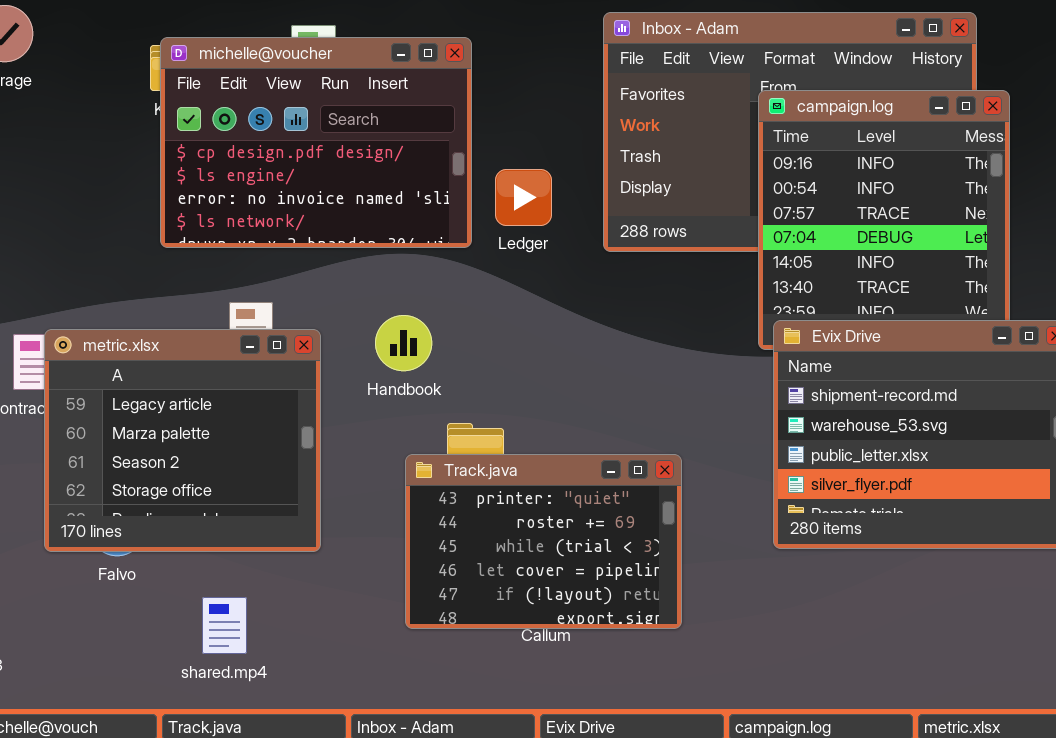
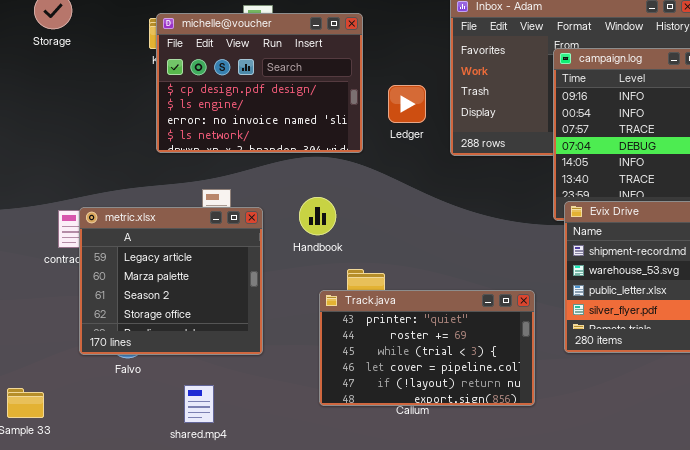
Ledger: [495,169,552,226] -> [388,85,426,123], moved
Track.java: [405,454,682,629] -> [319,290,535,406], resized

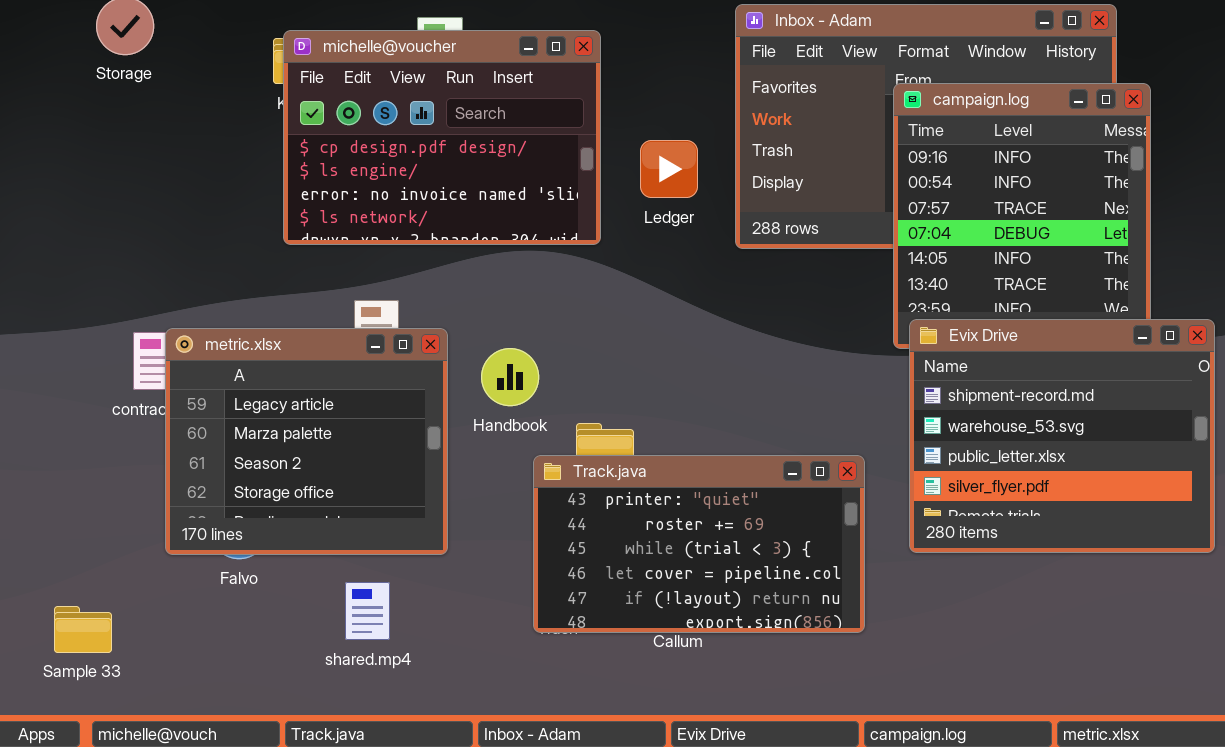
Handbook: [299,197,336,235] -> [481,348,539,406], moved
shared.mp4: [184,385,214,423] -> [345,582,390,640], moved

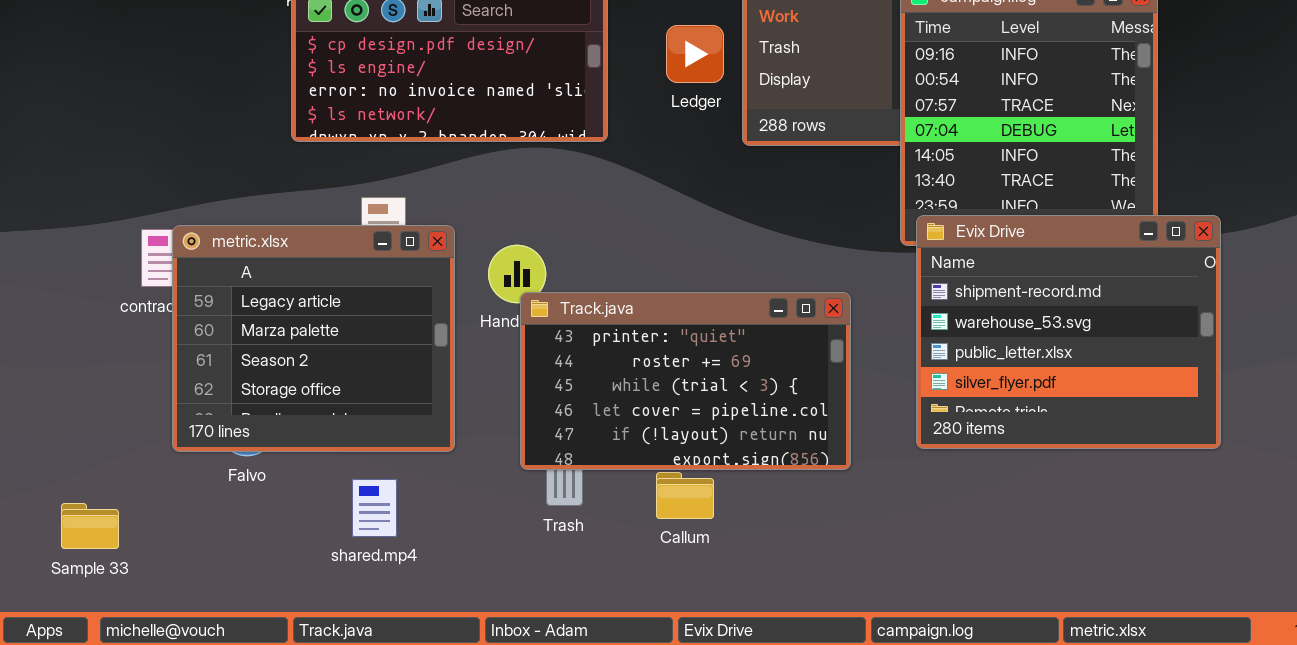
Ledger: [640,140,698,198] -> [666,25,724,83], moved
Track.java: [533,455,865,633] -> [520,292,851,470], moved

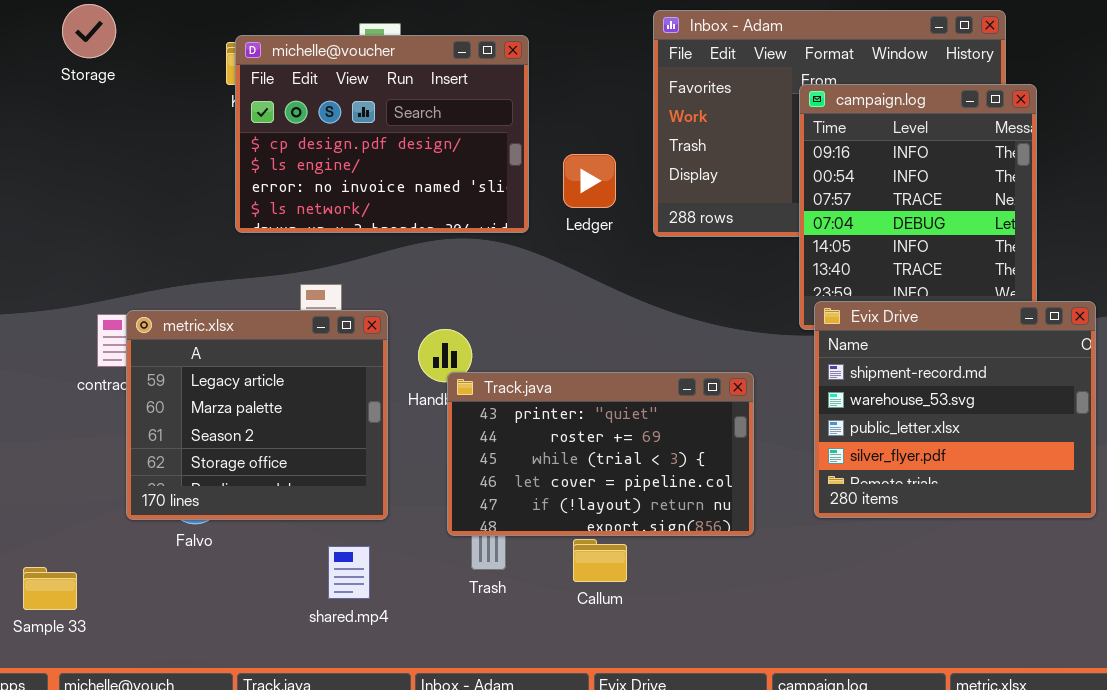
Ledger: [666,25,724,83] -> [563,154,616,208], moved
shared.mp4: [352,479,397,537] -> [328,546,370,599], moved

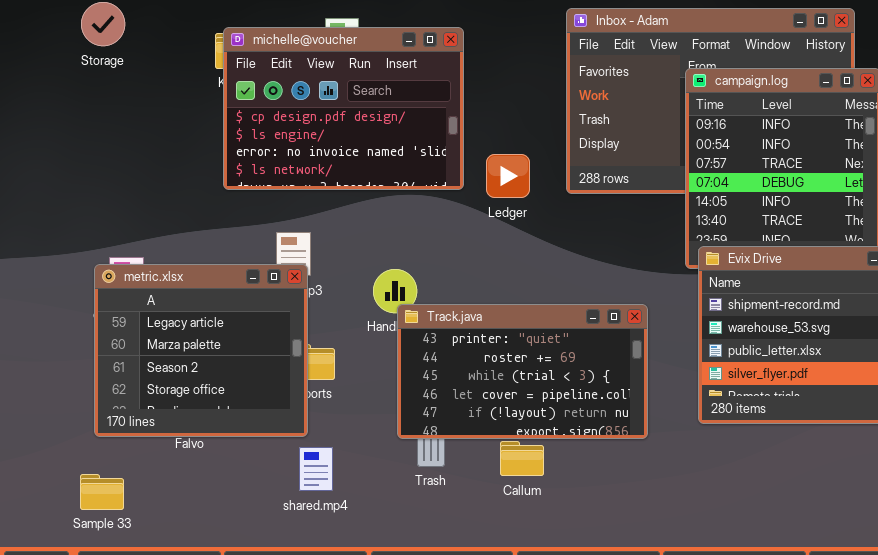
Ledger: [563,154,616,208] -> [486,154,530,198], moved
metric.xlsx: [126,310,388,520] -> [94,264,308,437], moved
Sample 33: [23,567,77,610] -> [80,474,124,510], moved

